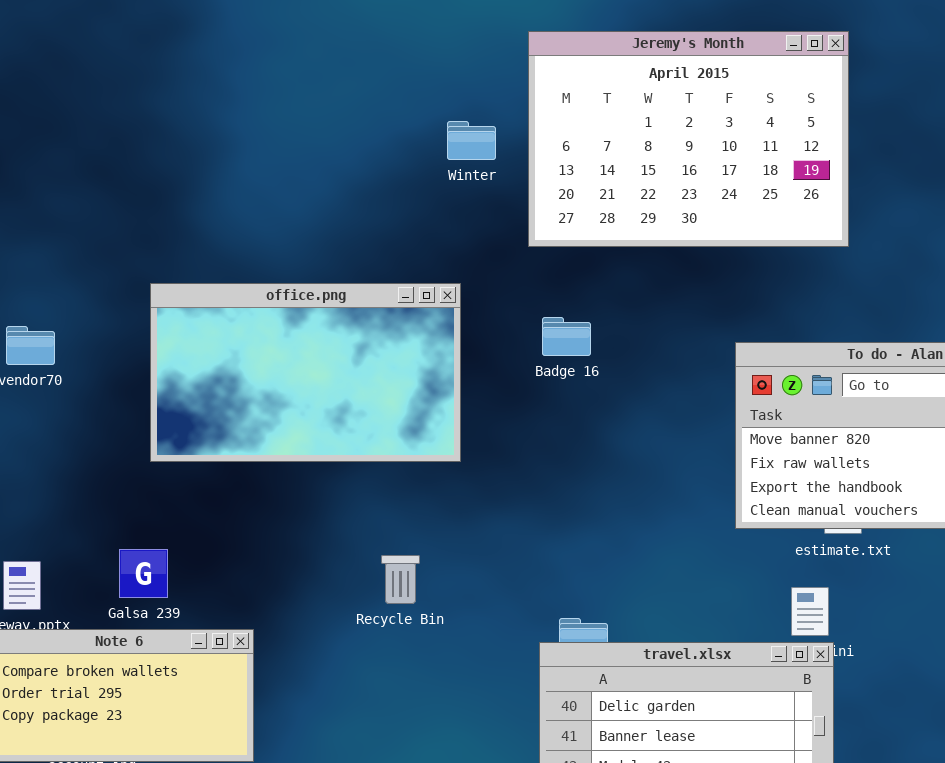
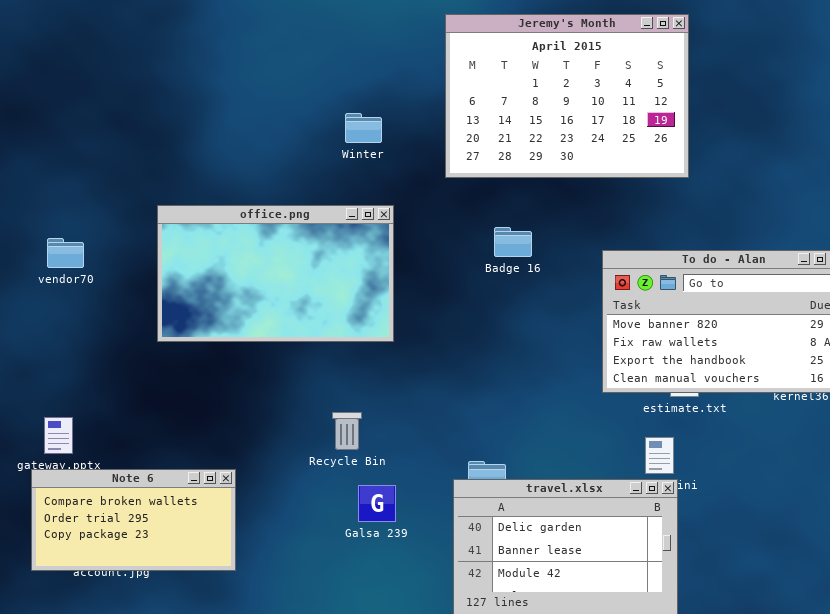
Winter: [447,121,496,160] -> [345,113,382,143], moved
Badge 16: [542,317,591,356] -> [494,227,532,257], moved
Galsa 239: [119,549,168,598] -> [358,485,396,522], moved

